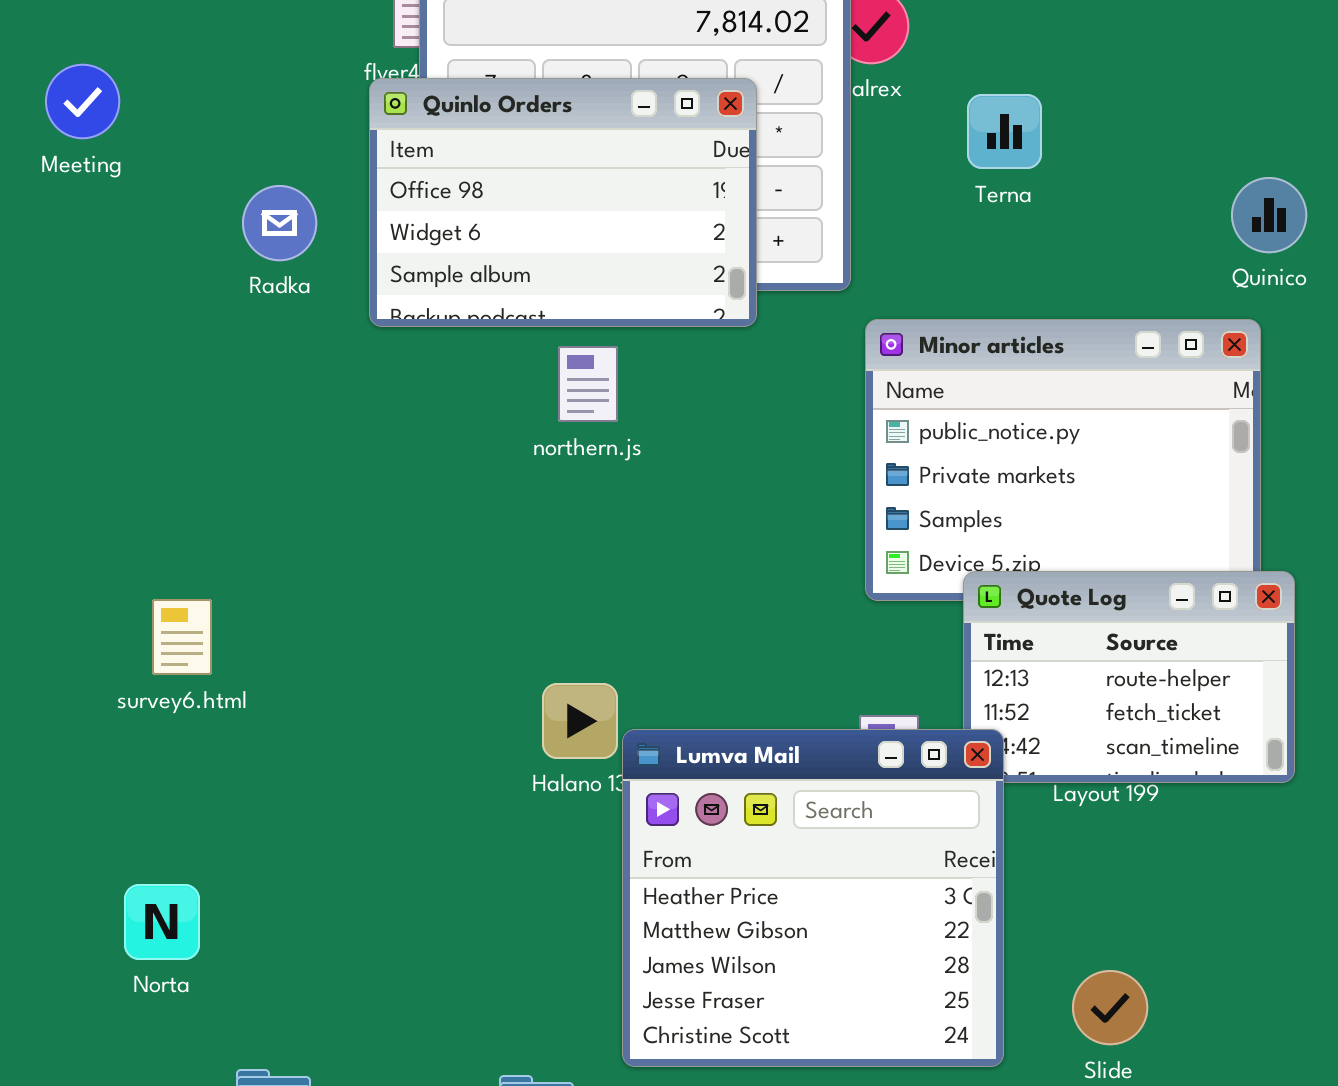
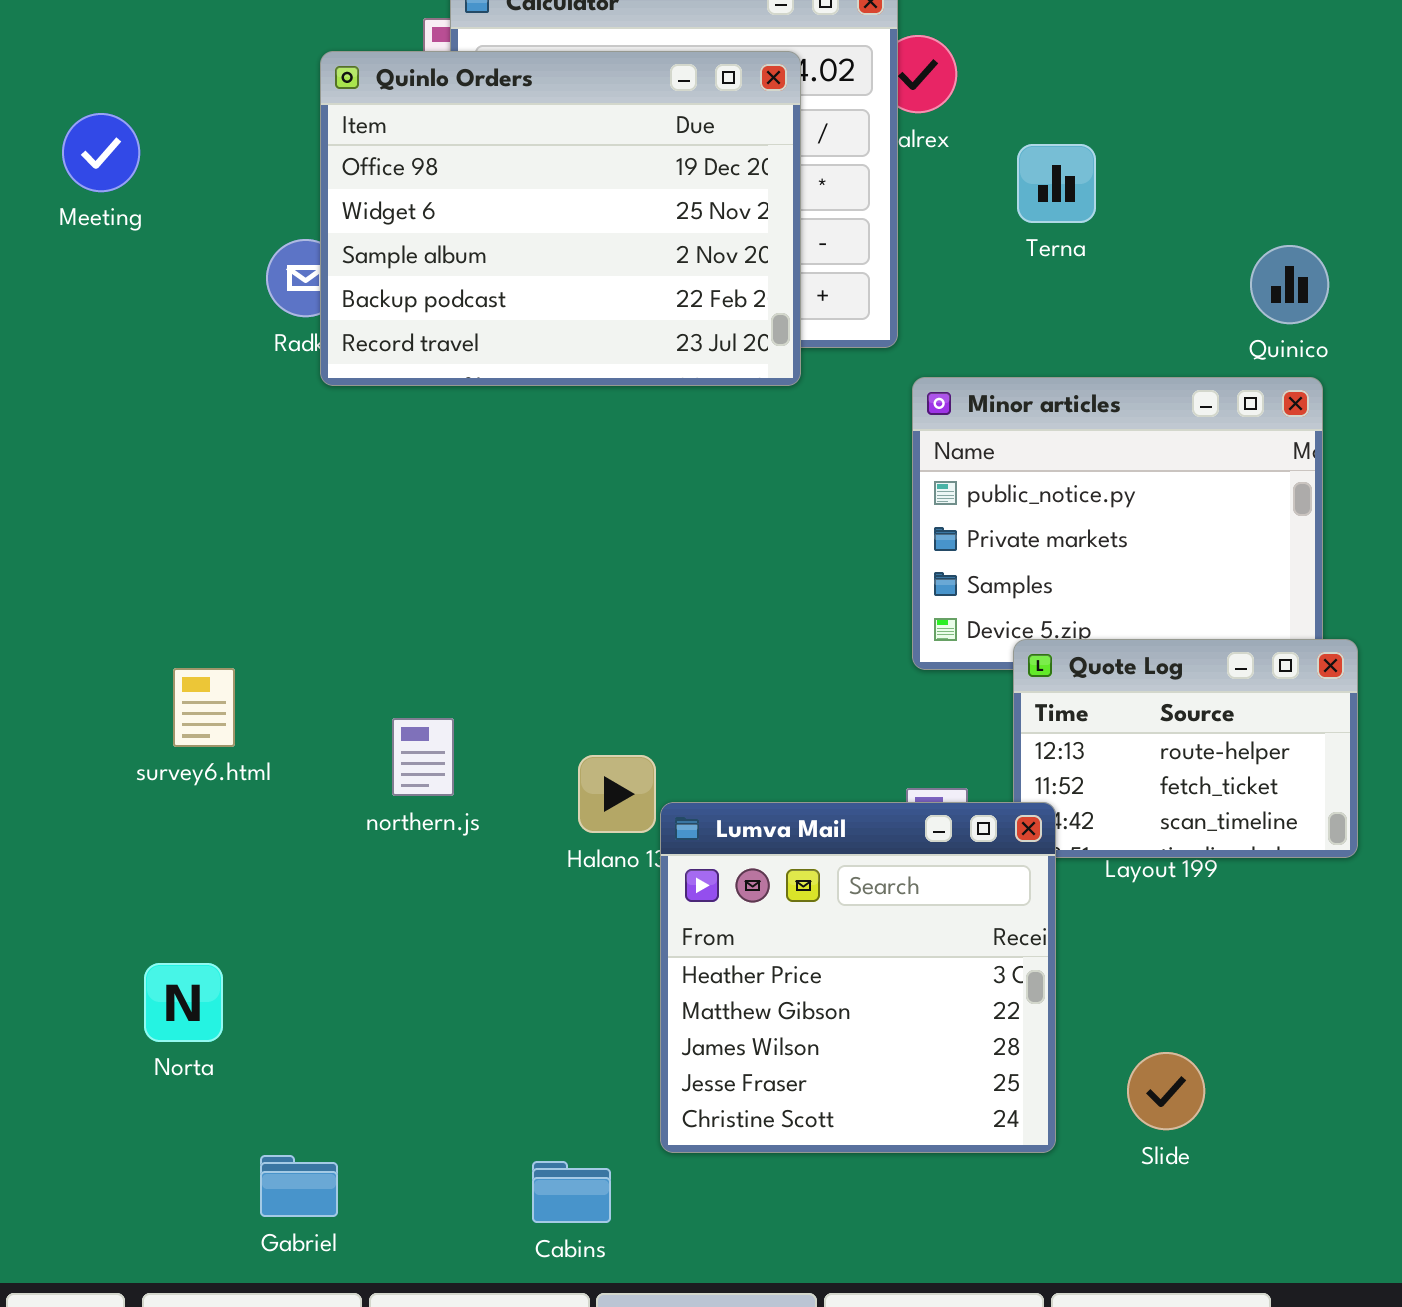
Quinlo Orders: [369,78,757,327] -> [320,51,801,386], resized
Quinico: [1231,177,1307,253] -> [1250,245,1329,324], moved
northern.js: [558,346,618,422] -> [392,718,454,796], moved

